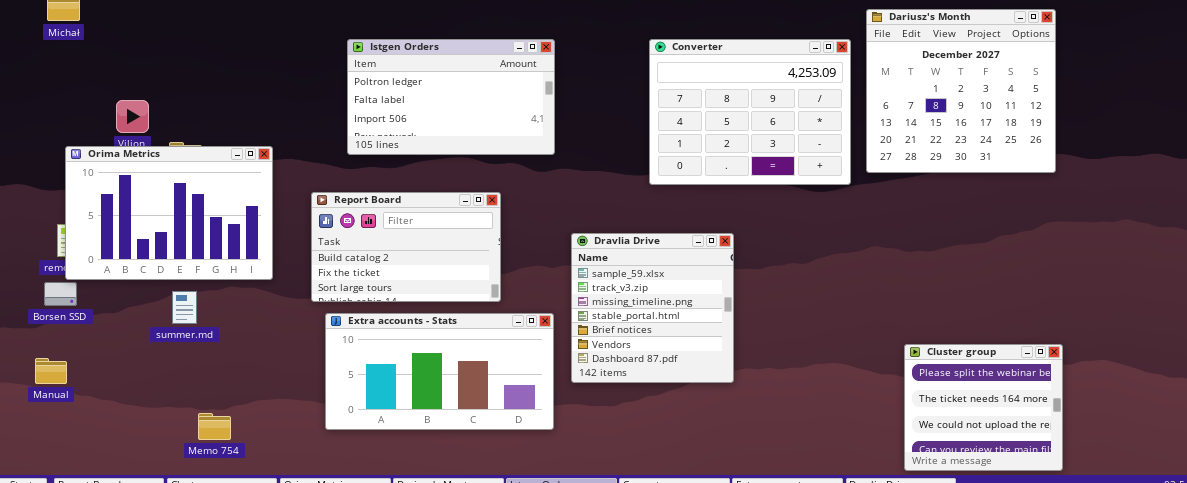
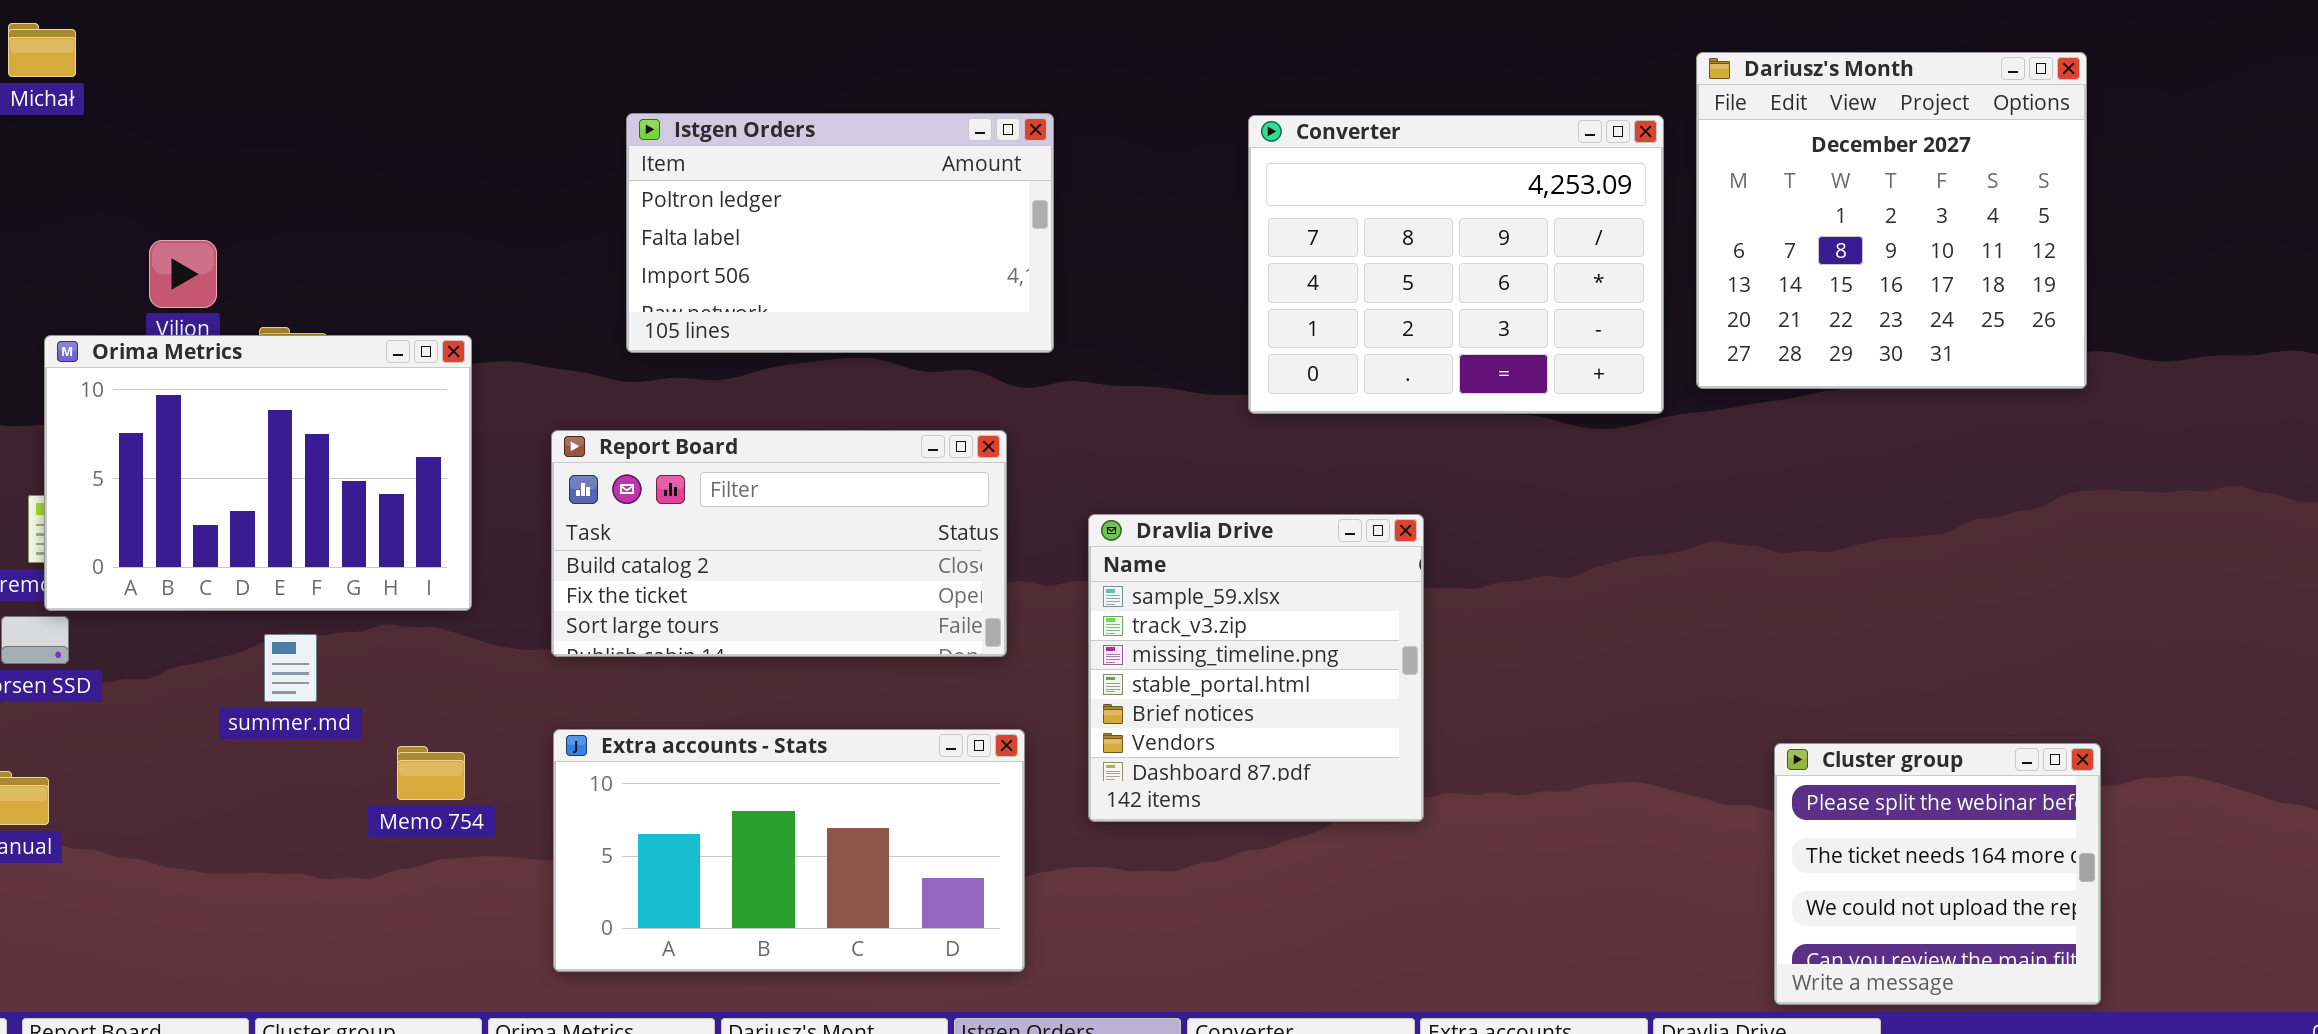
Report Board: [311,192,501,302] -> [551,430,1007,657], resized
Extra accounts - Stats: [325,313,554,430] -> [553,729,1025,972], moved
Memo 754: [198,413,231,440] -> [397,746,465,800], moved

